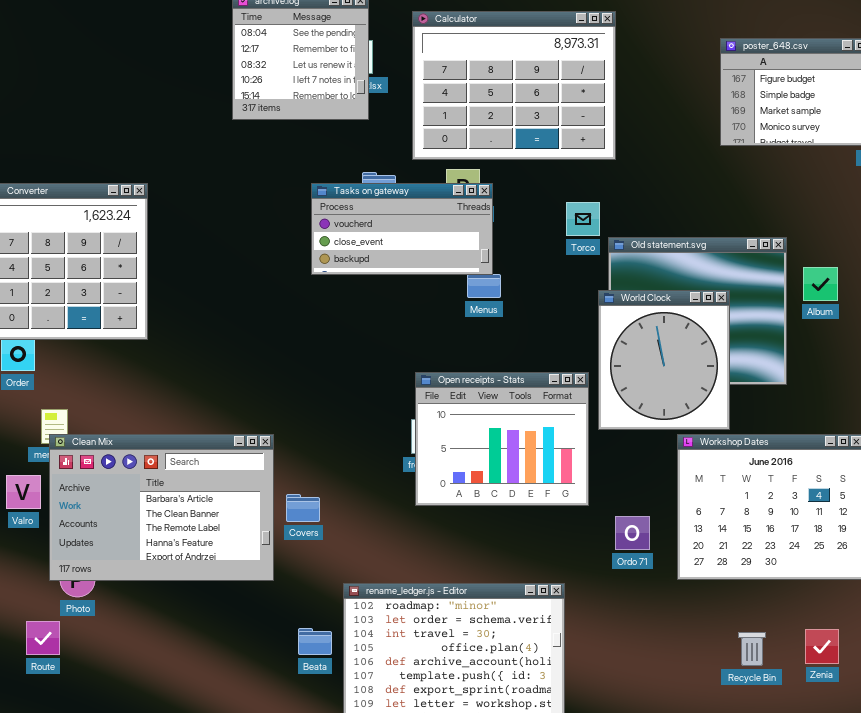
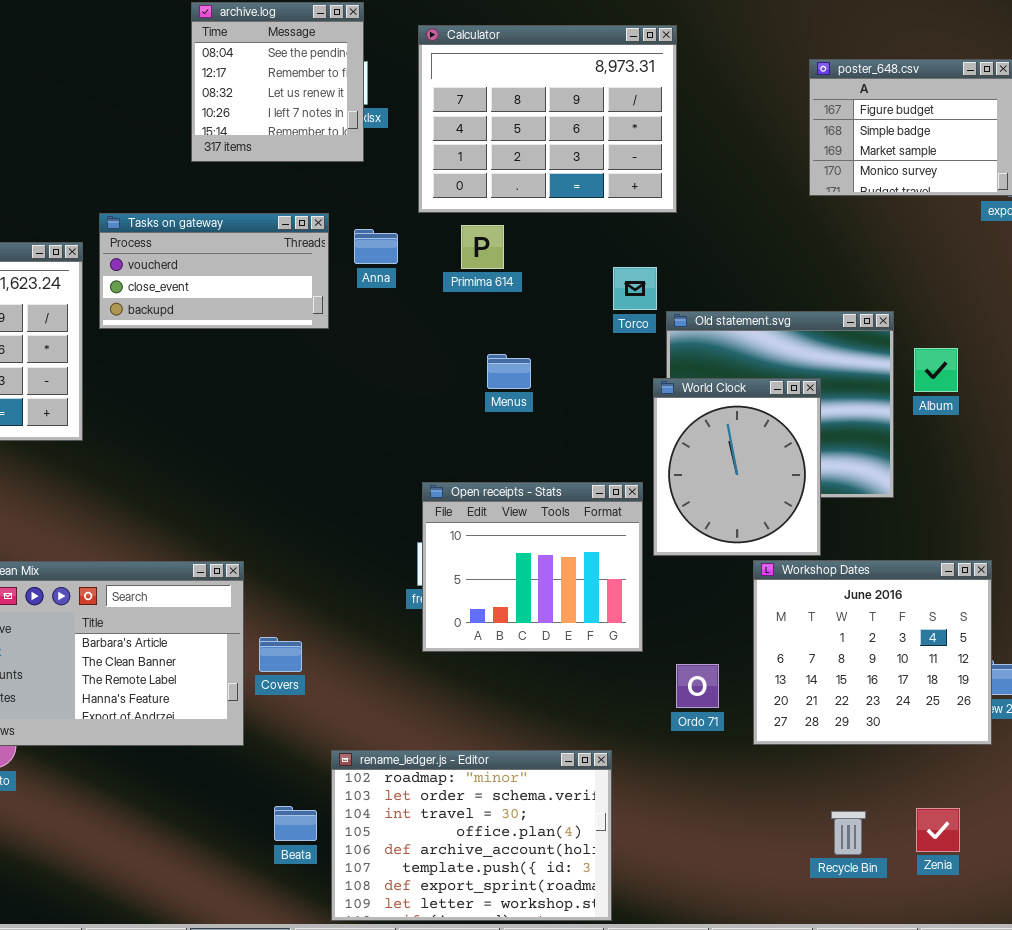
Tasks on gateway: [311,183,493,275] -> [99,213,329,329], moved

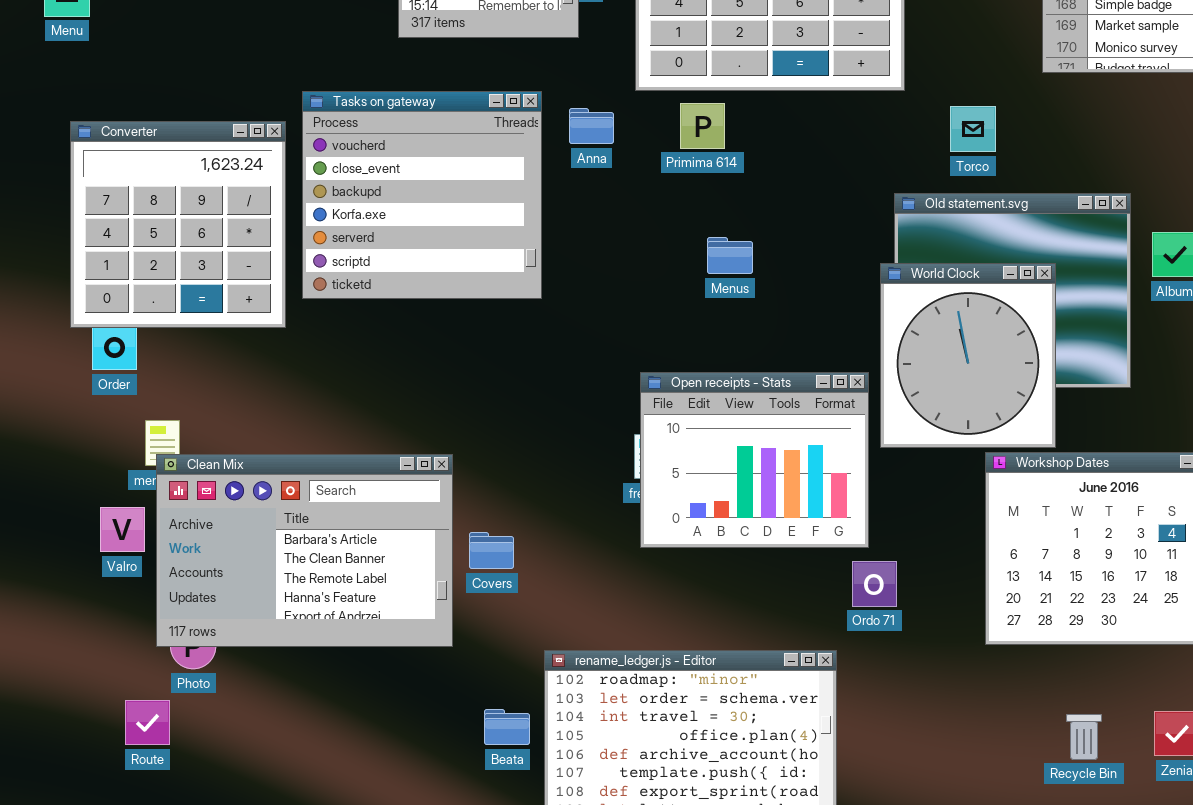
Tasks on gateway: [99,213,329,329] -> [302,91,542,299], resized
Torco: [613,267,657,310] -> [950,106,996,152], moved
Ordo 71: [676,664,719,708] -> [852,561,897,607], moved

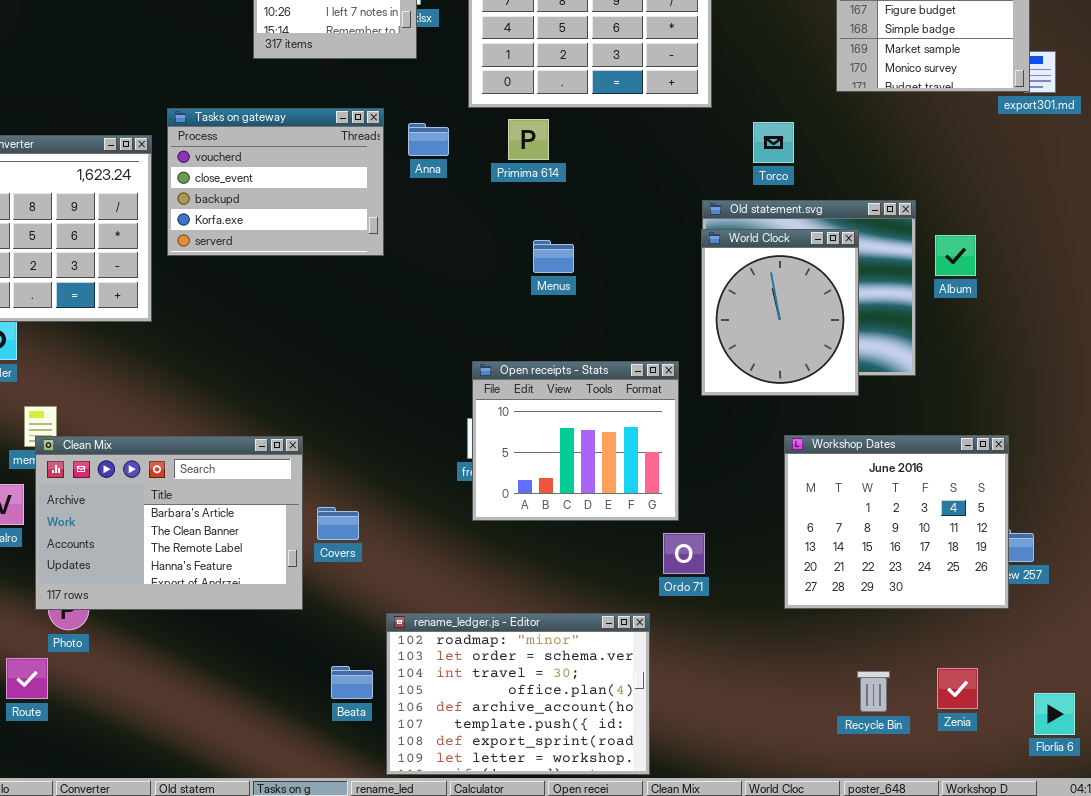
Tasks on gateway: [302,91,542,299] -> [167,108,384,256], resized
World Clock: [880,263,1056,448] -> [701,229,859,396], moved

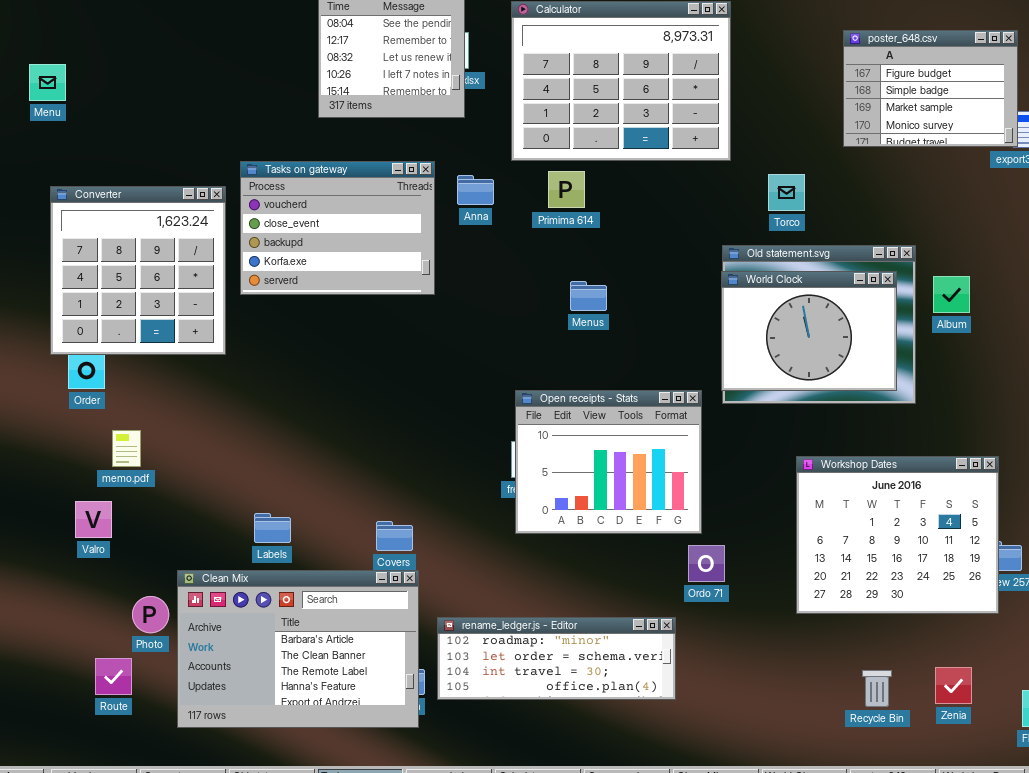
World Clock: [701,229,859,396] -> [721,271,897,391], resized
Clean Mix: [35,436,303,610] -> [177,570,419,728], moved
rename_ledger.js - Editor: [386,613,650,775] -> [437,617,676,700], resized

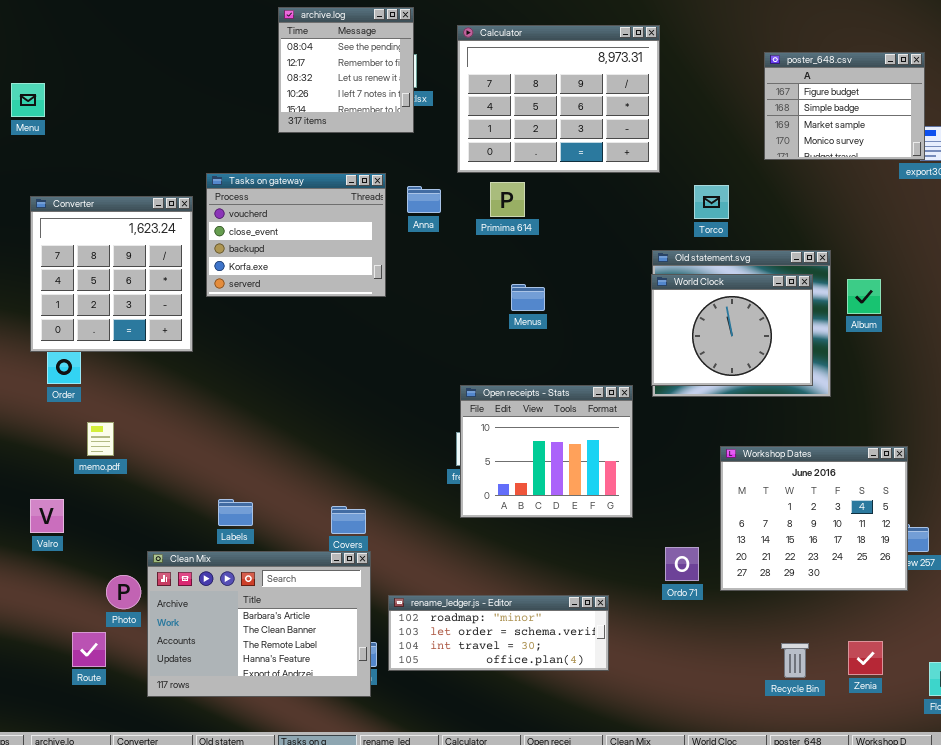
Valro: [75,501,112,538] -> [30,499,64,533], moved
Ordo 71: [688,545,725,582] -> [665,547,699,581], moved

